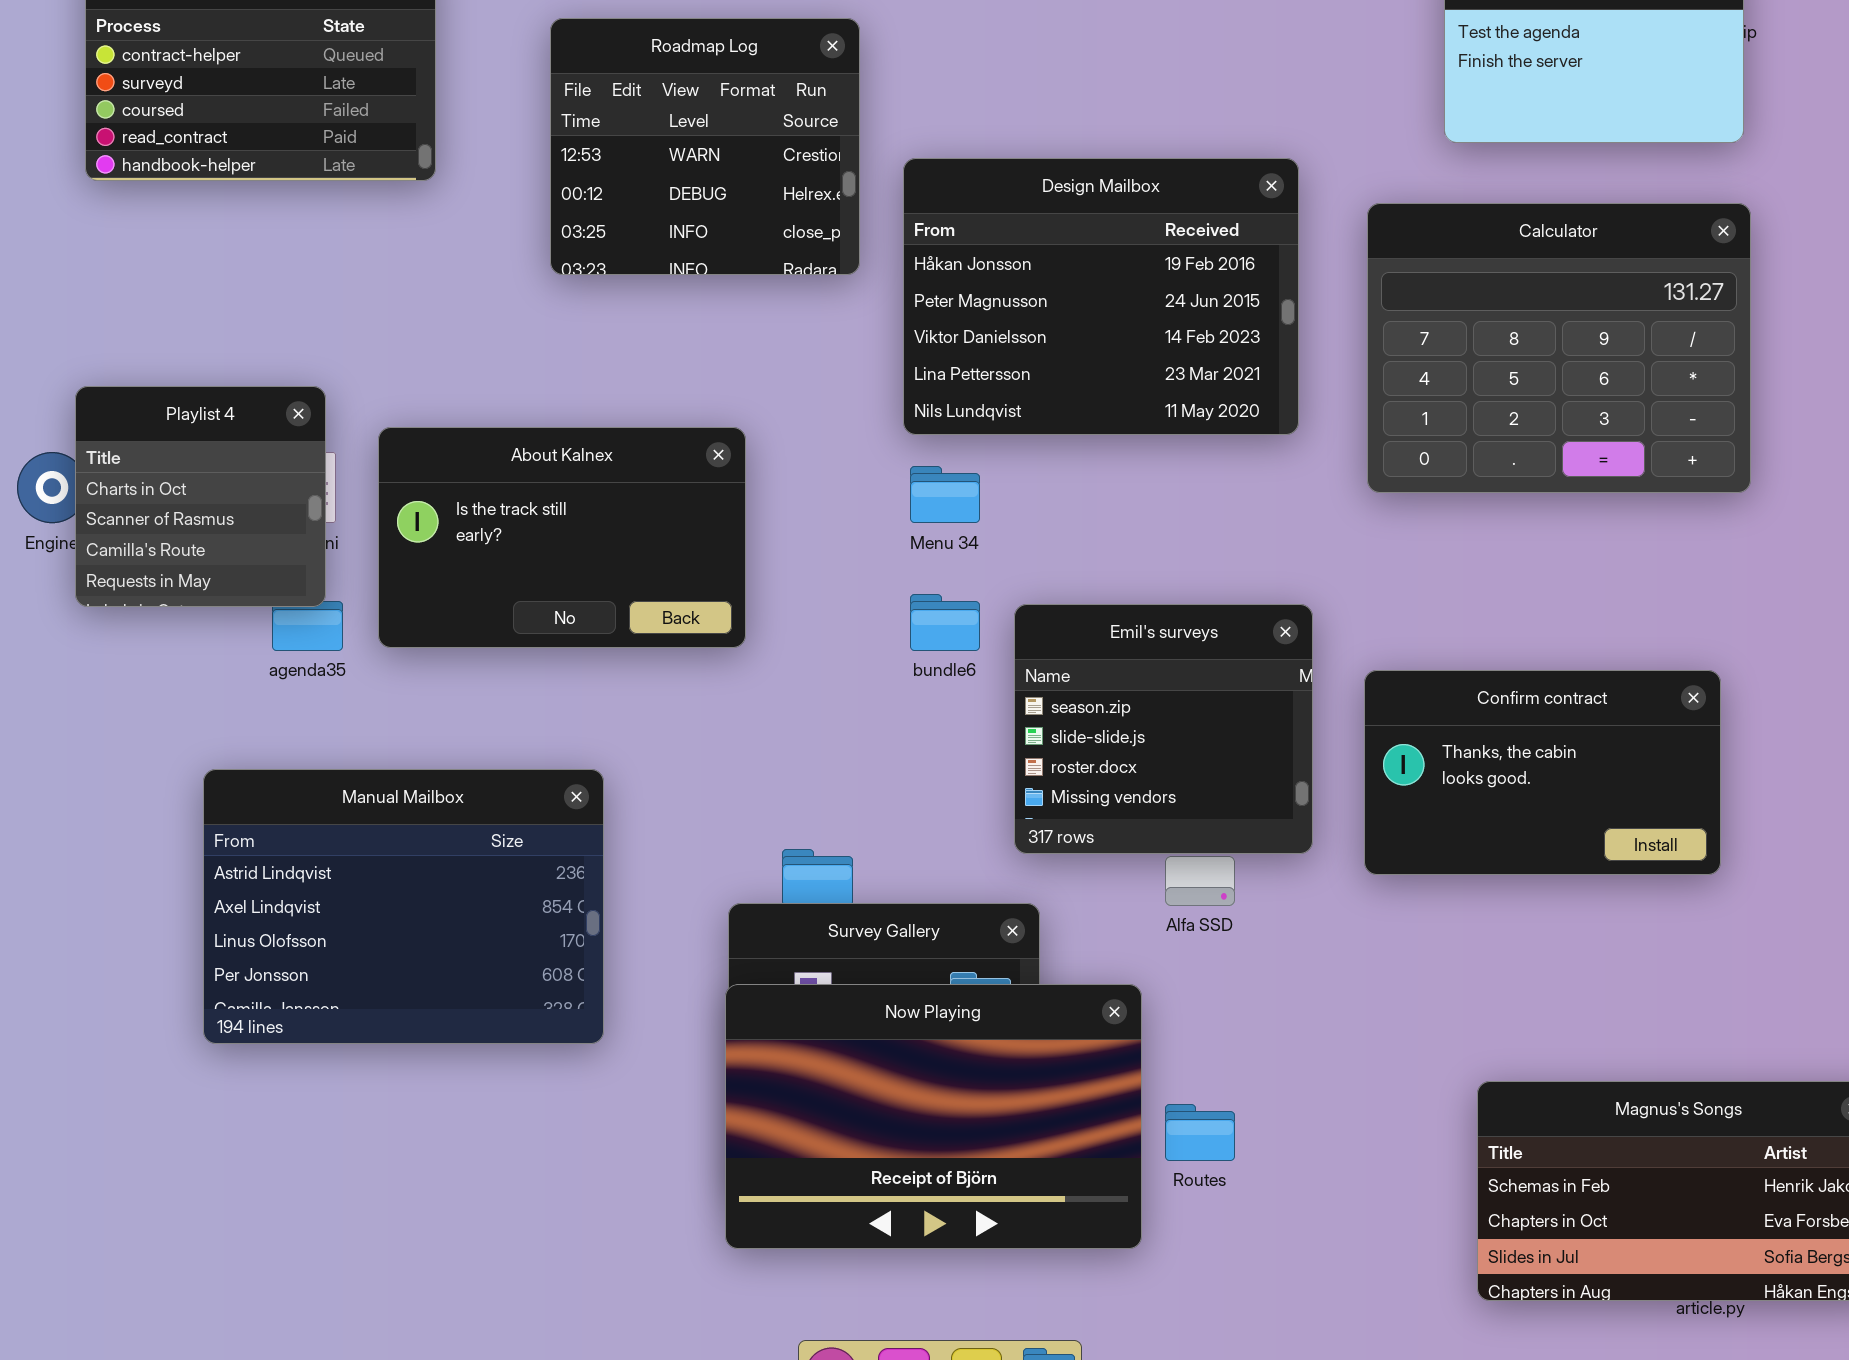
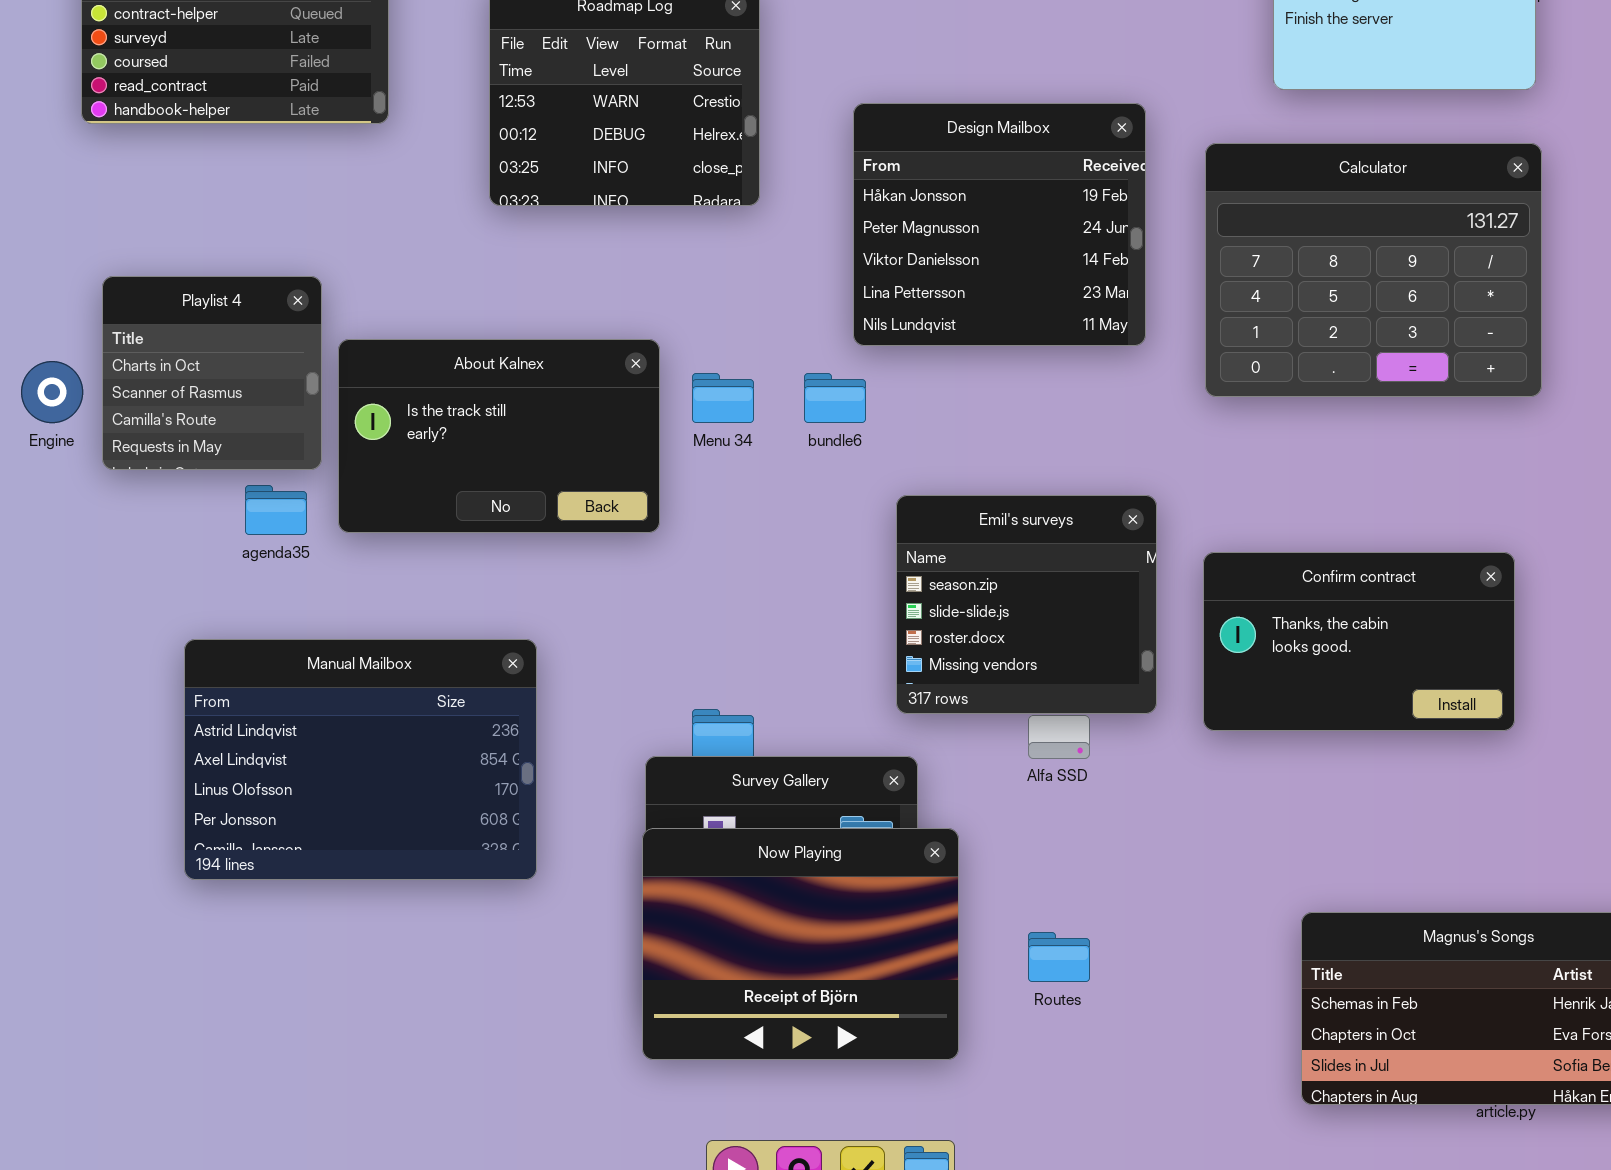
Design Mailbox: [903,158,1299,435] -> [853,103,1146,346], resized
Playlist 4: [75,386,326,607] -> [102,276,322,470], moved
Menu 34: [910,466,980,523] -> [692,373,754,423], moved
bundle6: [910,594,980,651] -> [804,373,866,423], moved
Now Playing: [725,984,1142,1249] -> [642,828,959,1060], resized

